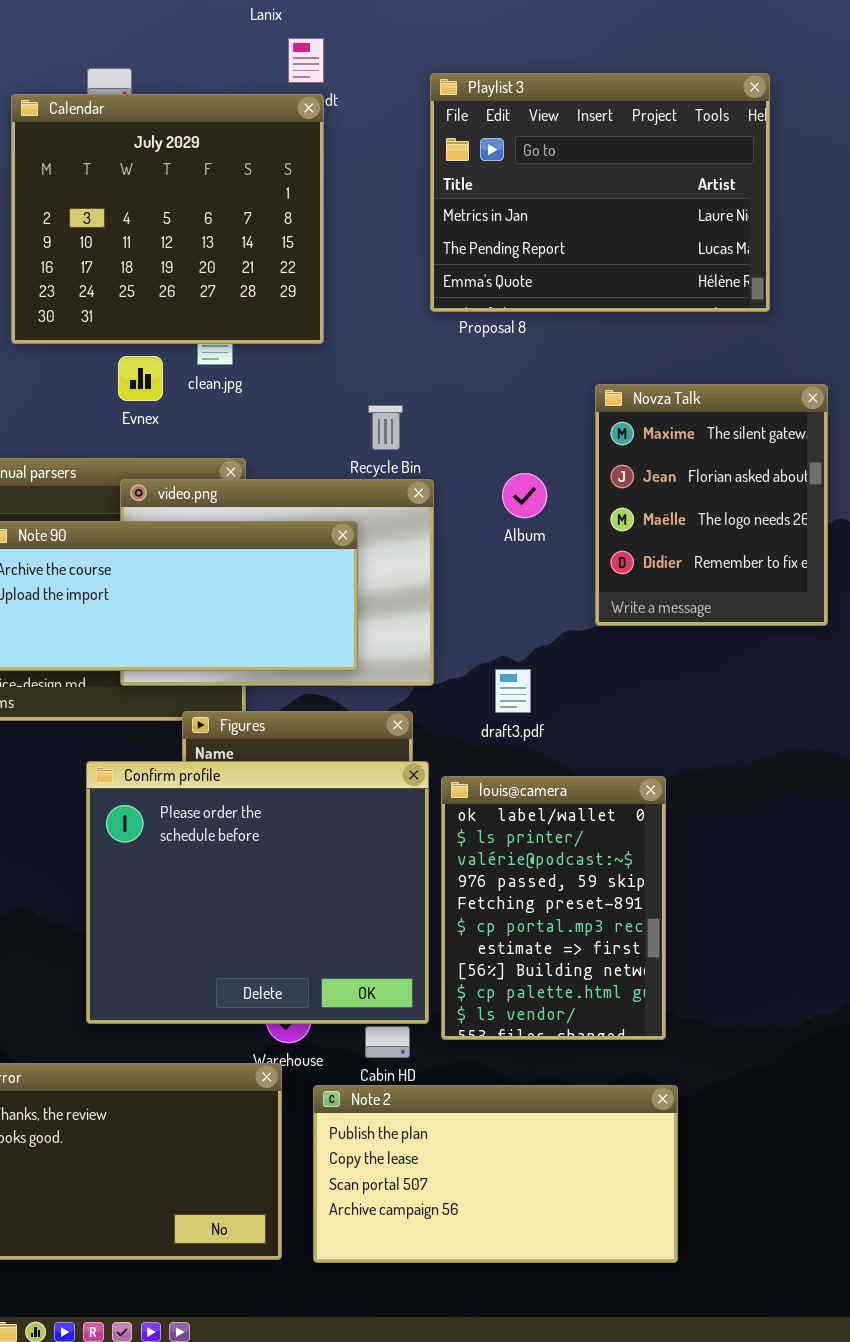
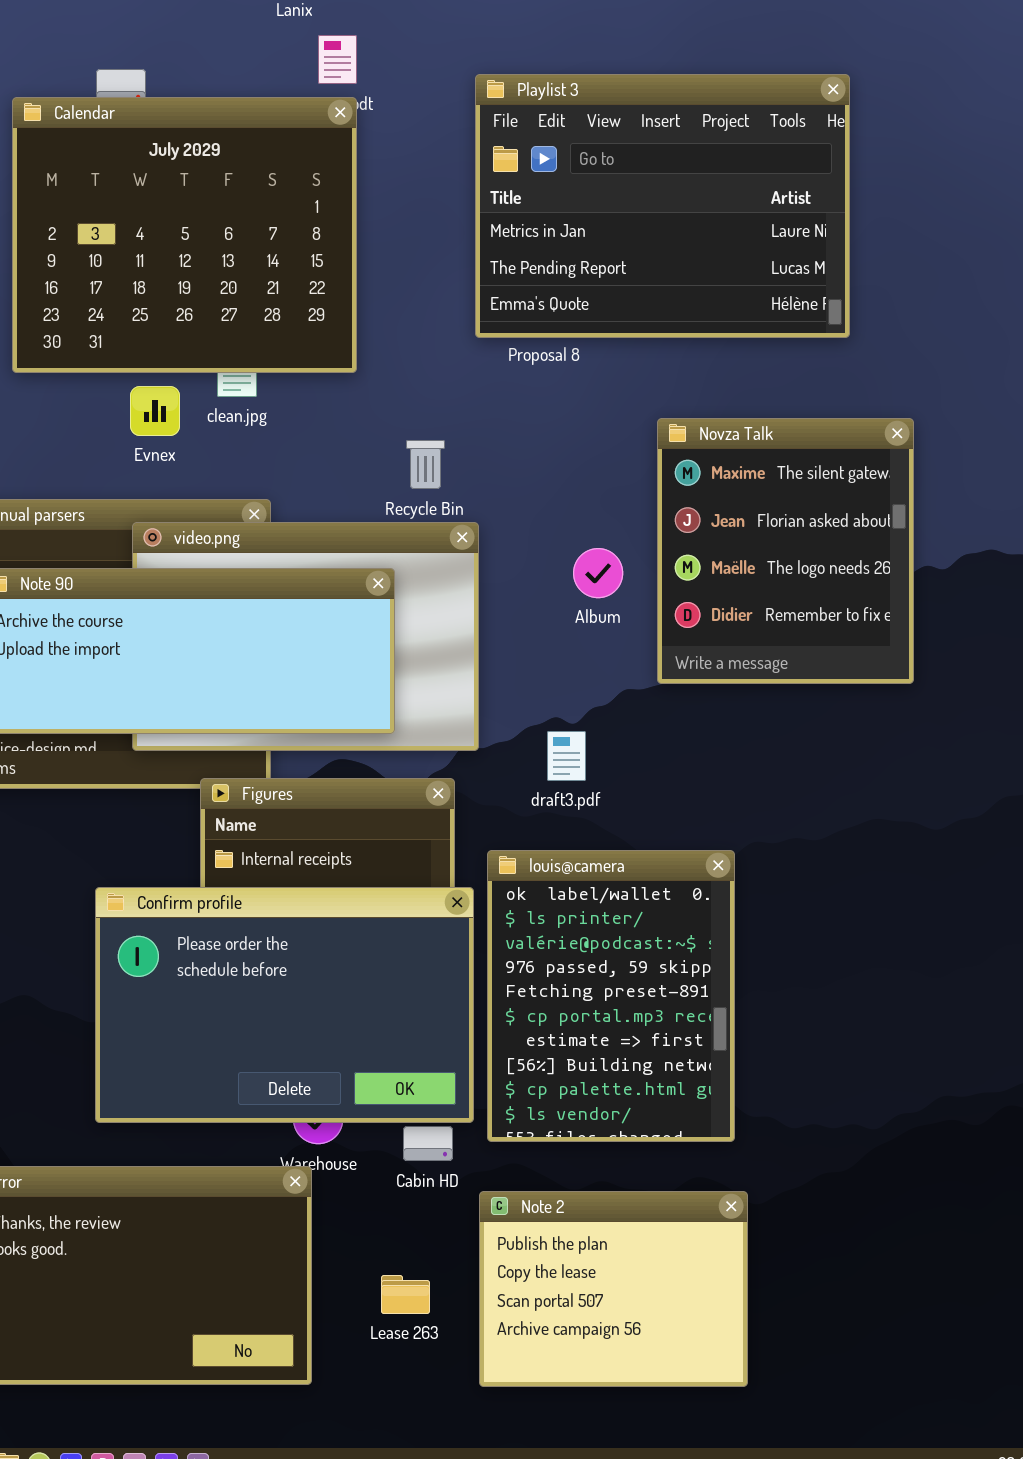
Album: [502,473,547,518] -> [573,548,623,598], moved
Confirm profile: [86,761,429,1024] -> [95,887,474,1123], resized
Note 2: [313,1085,678,1263] -> [479,1191,748,1387], resized

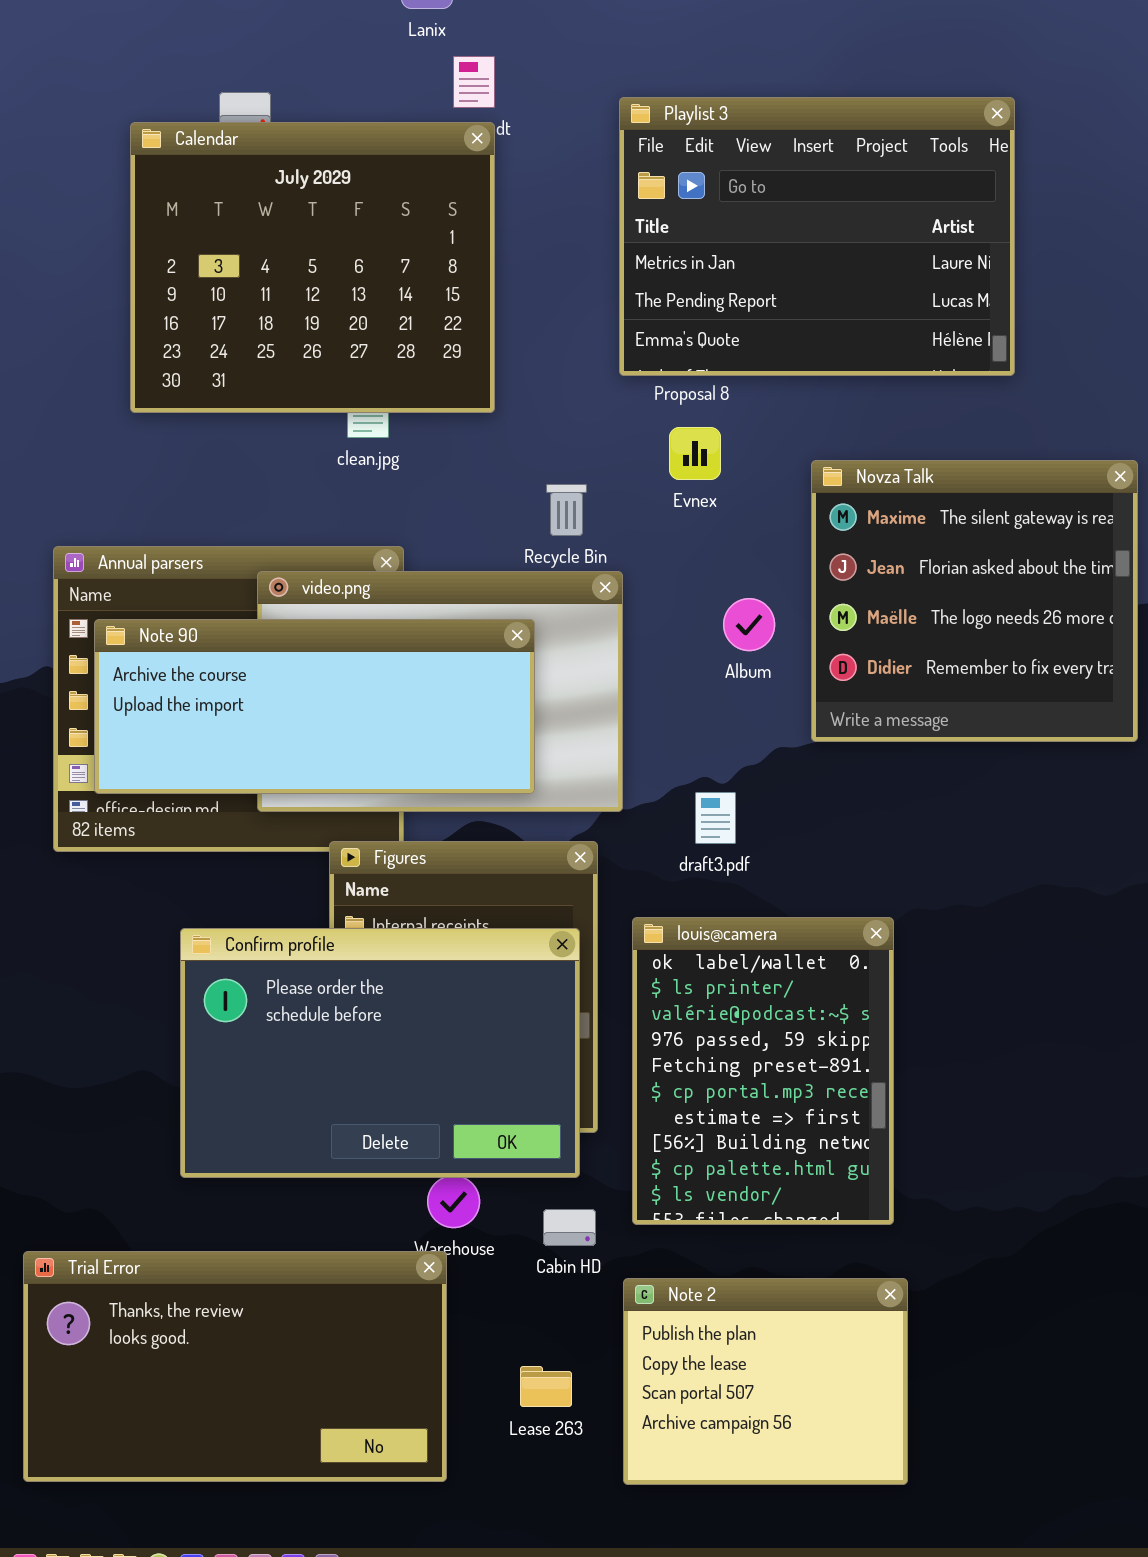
Evnex: [130,386,180,436] -> [669,427,721,480], moved
Novza Talk: [657,418,914,684] -> [811,460,1138,742], resized
Confirm profile: [95,887,474,1123] -> [180,928,580,1178], moved

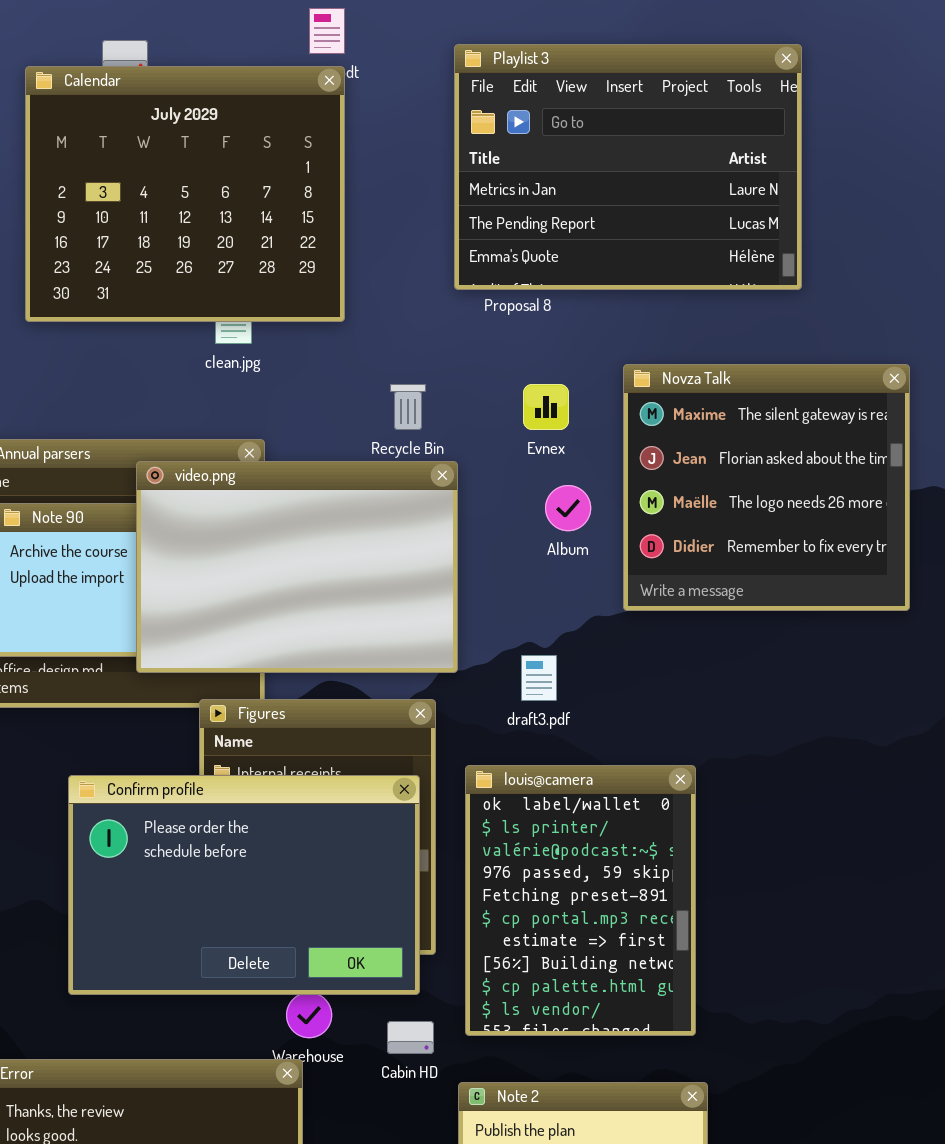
Evnex: [669,427,721,480] -> [523,384,569,430], moved
video.png: [257,571,623,812] -> [136,461,458,673], raised

